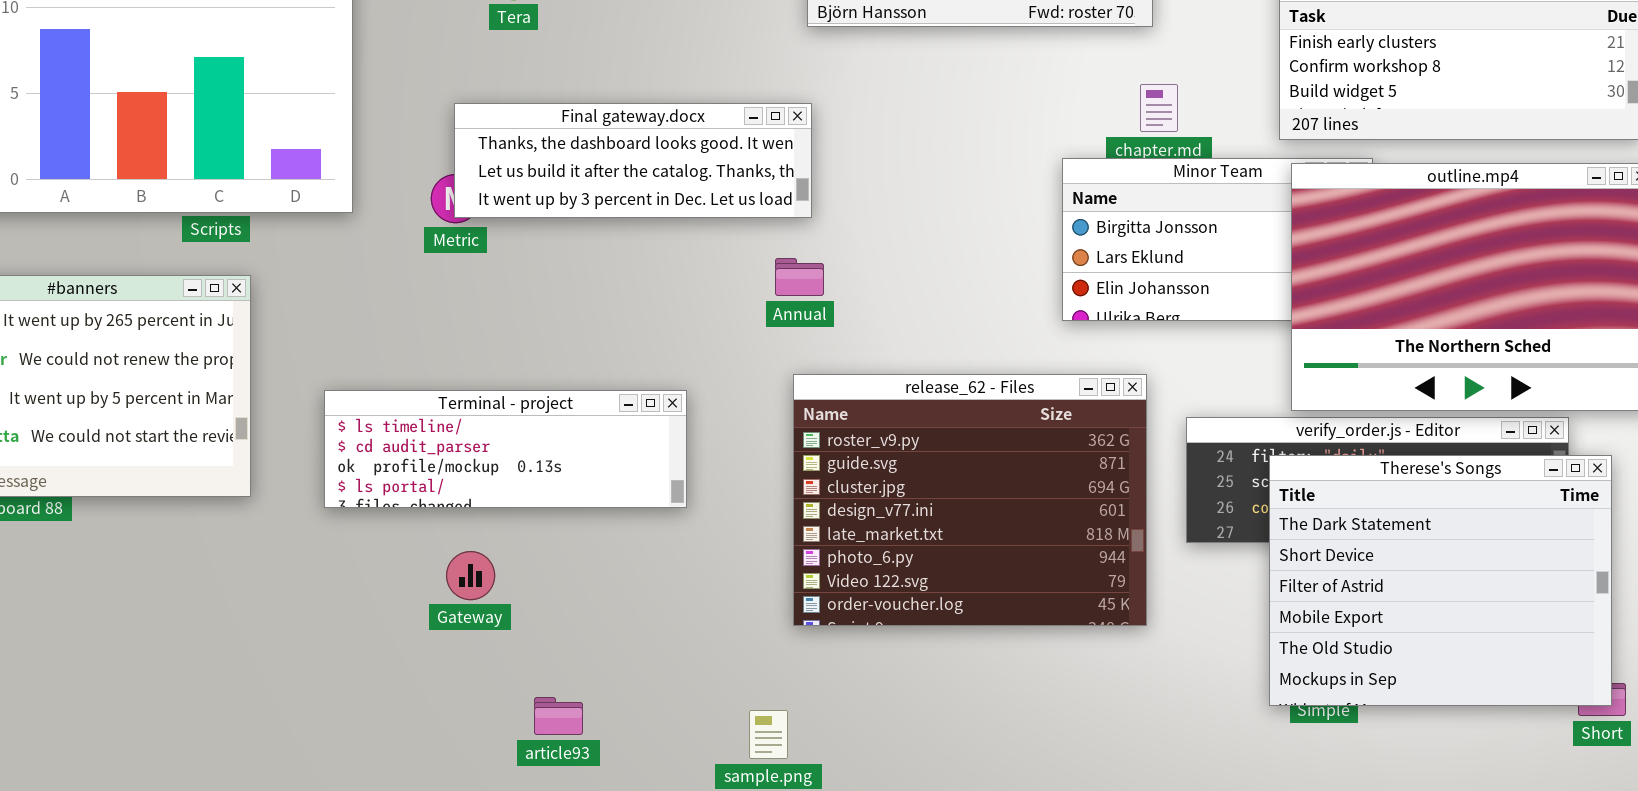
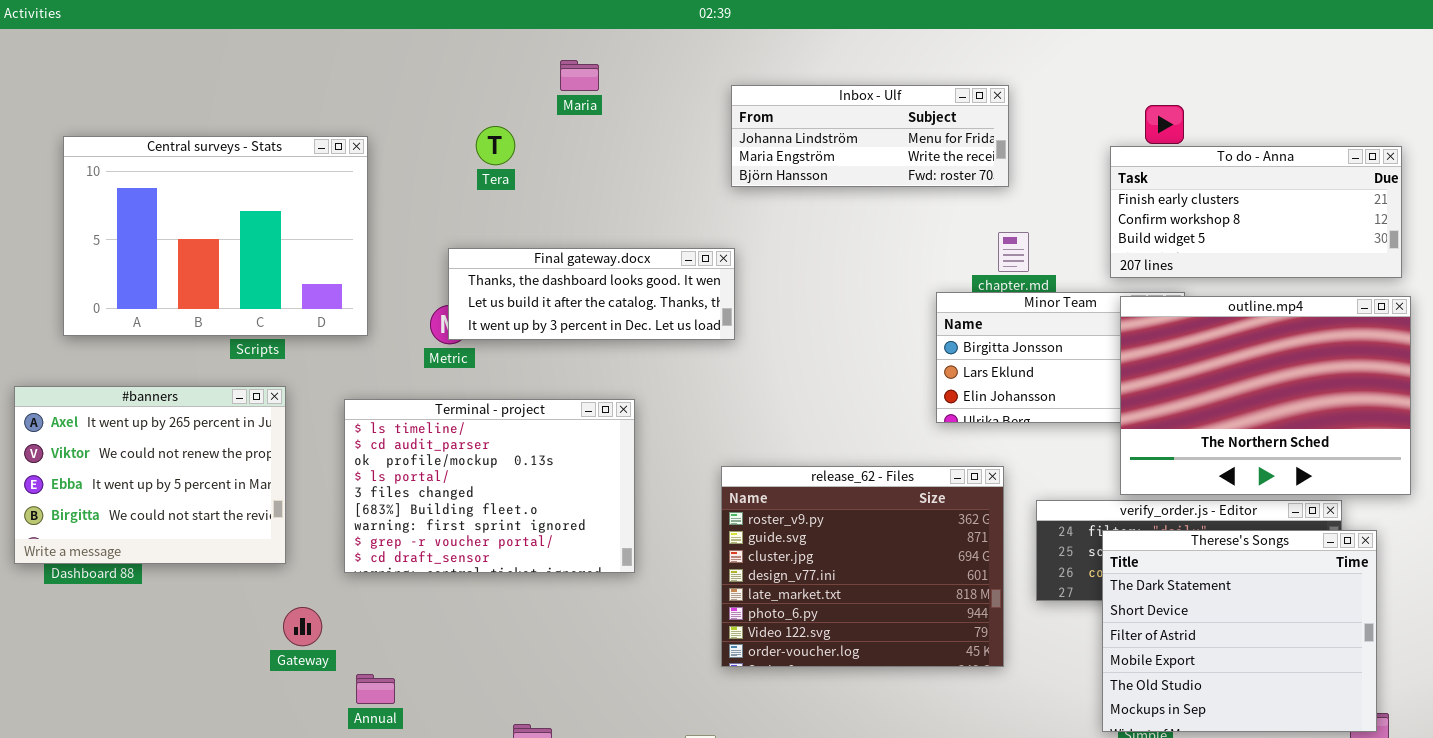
Annual: [775,258,824,296] -> [356,674,395,704], moved
Terminal - project: [324,390,687,508] -> [344,399,635,573], resized
Gateway: [446,551,495,600] -> [283,607,322,646], moved

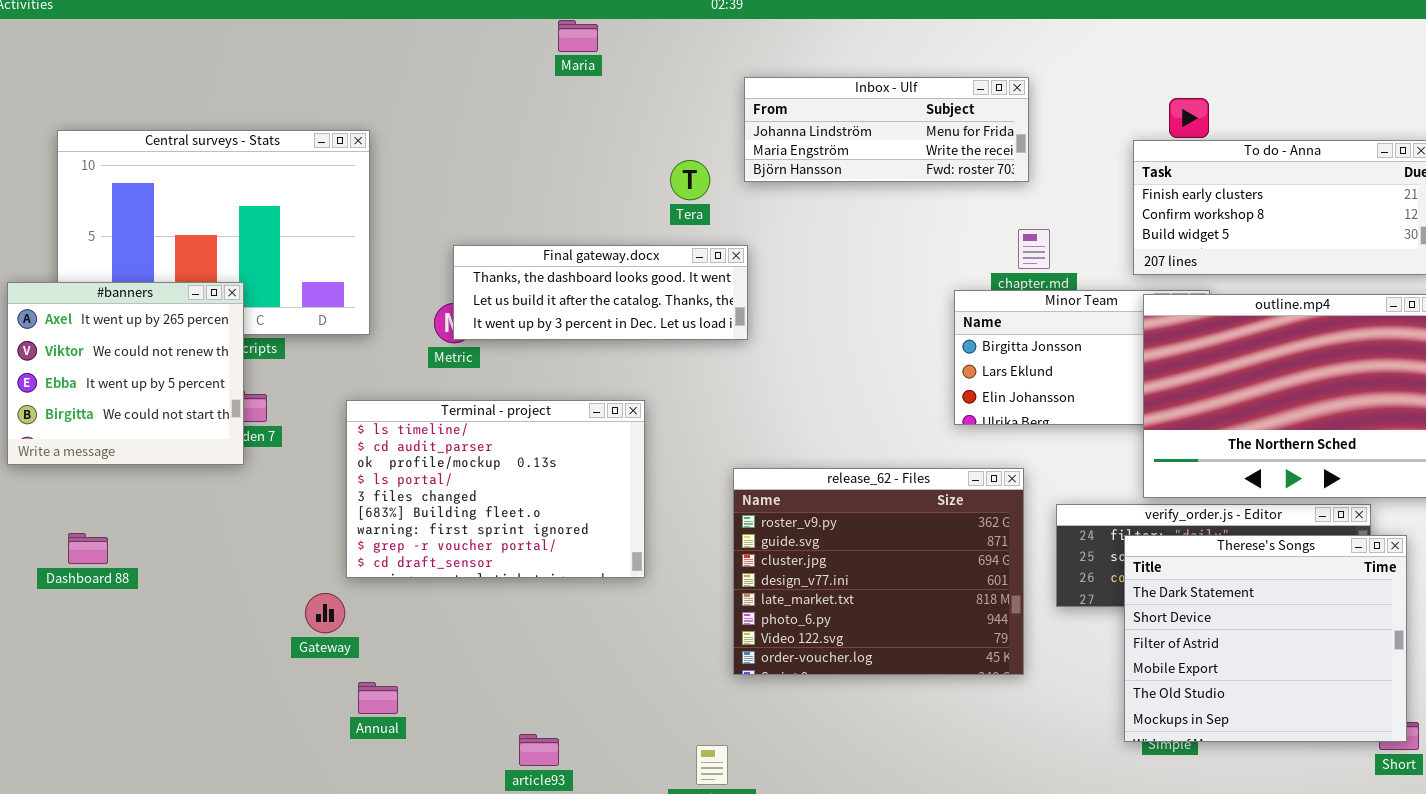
Maria: [560,60,599,91] -> [558,20,598,52], moved
Tera: [476,126,515,165] -> [670,160,710,200], moved
#banners: [14,386,286,564] -> [7,282,244,465], moved, resized
Gateway: [283,607,322,646] -> [305,593,345,633], moved

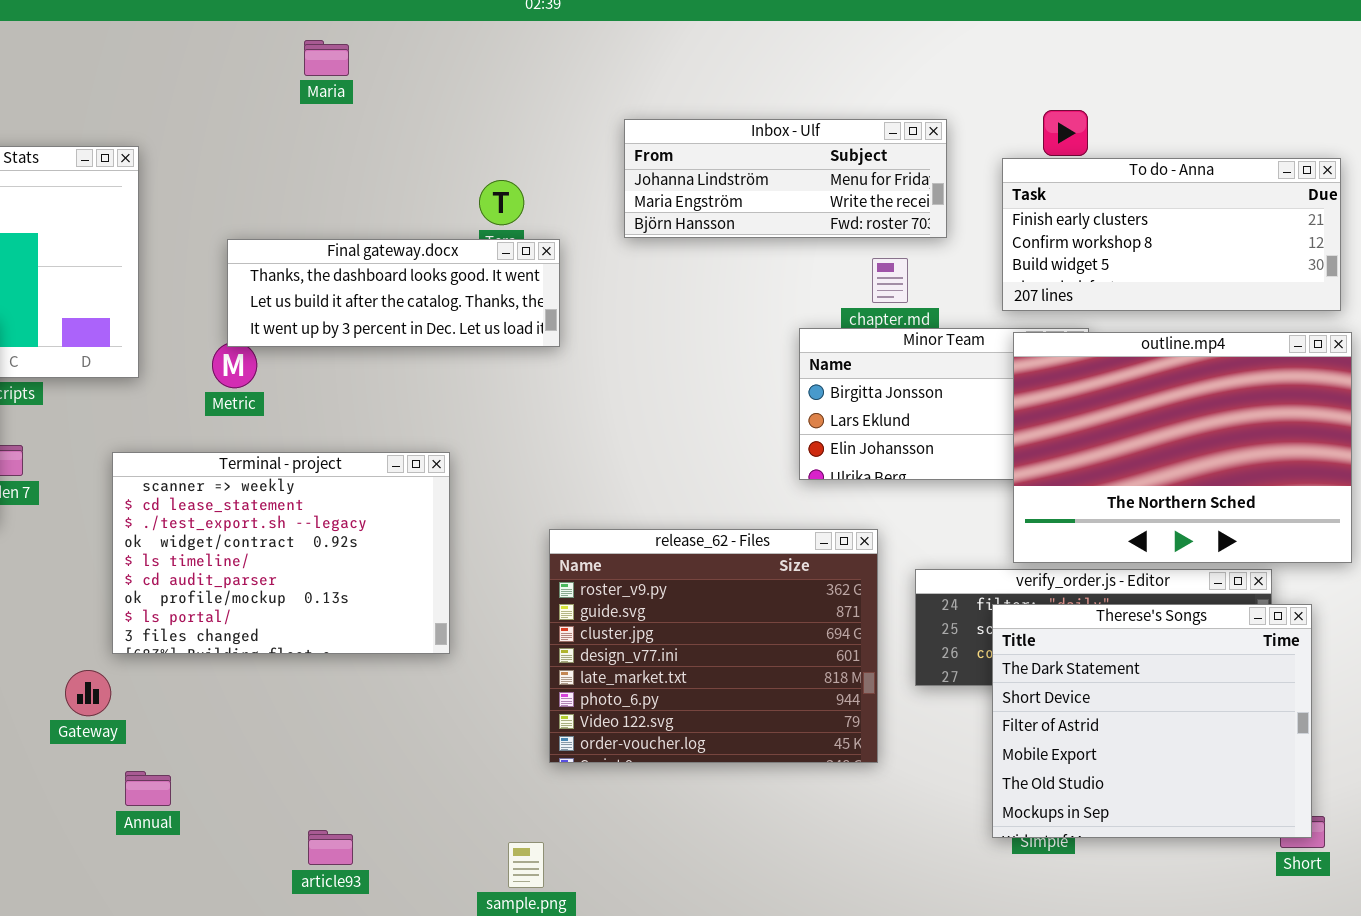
Maria: [558,20,598,52] -> [304,40,349,76], moved
Inbox - Ulf: [744,77,1029,182] -> [624,119,947,238], moved
Final gateway.docx: [453,245,748,340] -> [227,239,560,347], moved
Terminal - project: [346,400,645,578] -> [112,452,450,654], scrolled up 4 rows

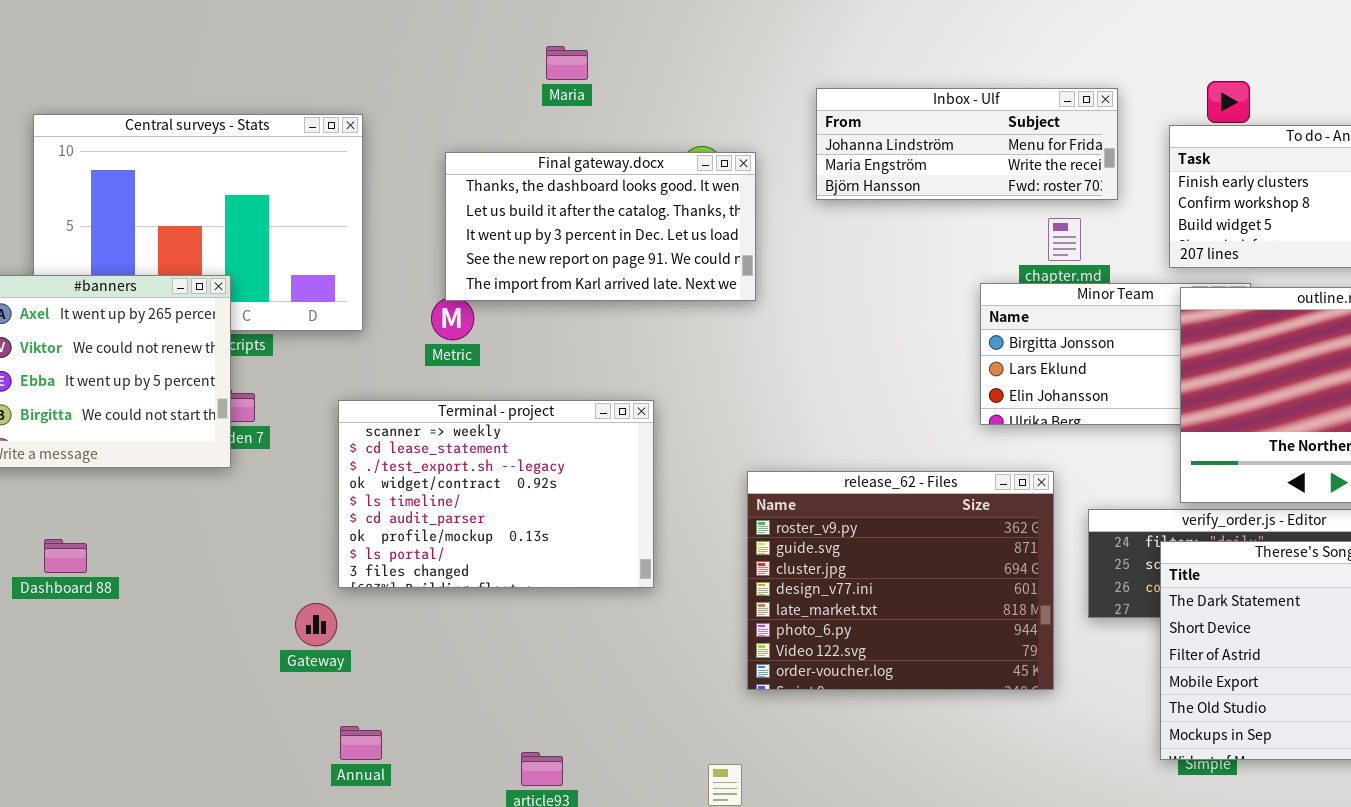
Maria: [304,40,349,76] -> [546,46,588,80], moved
Final gateway.docx: [227,239,560,347] -> [445,152,756,301], resized
Annual: [125,771,171,806] -> [340,726,382,760], moved

